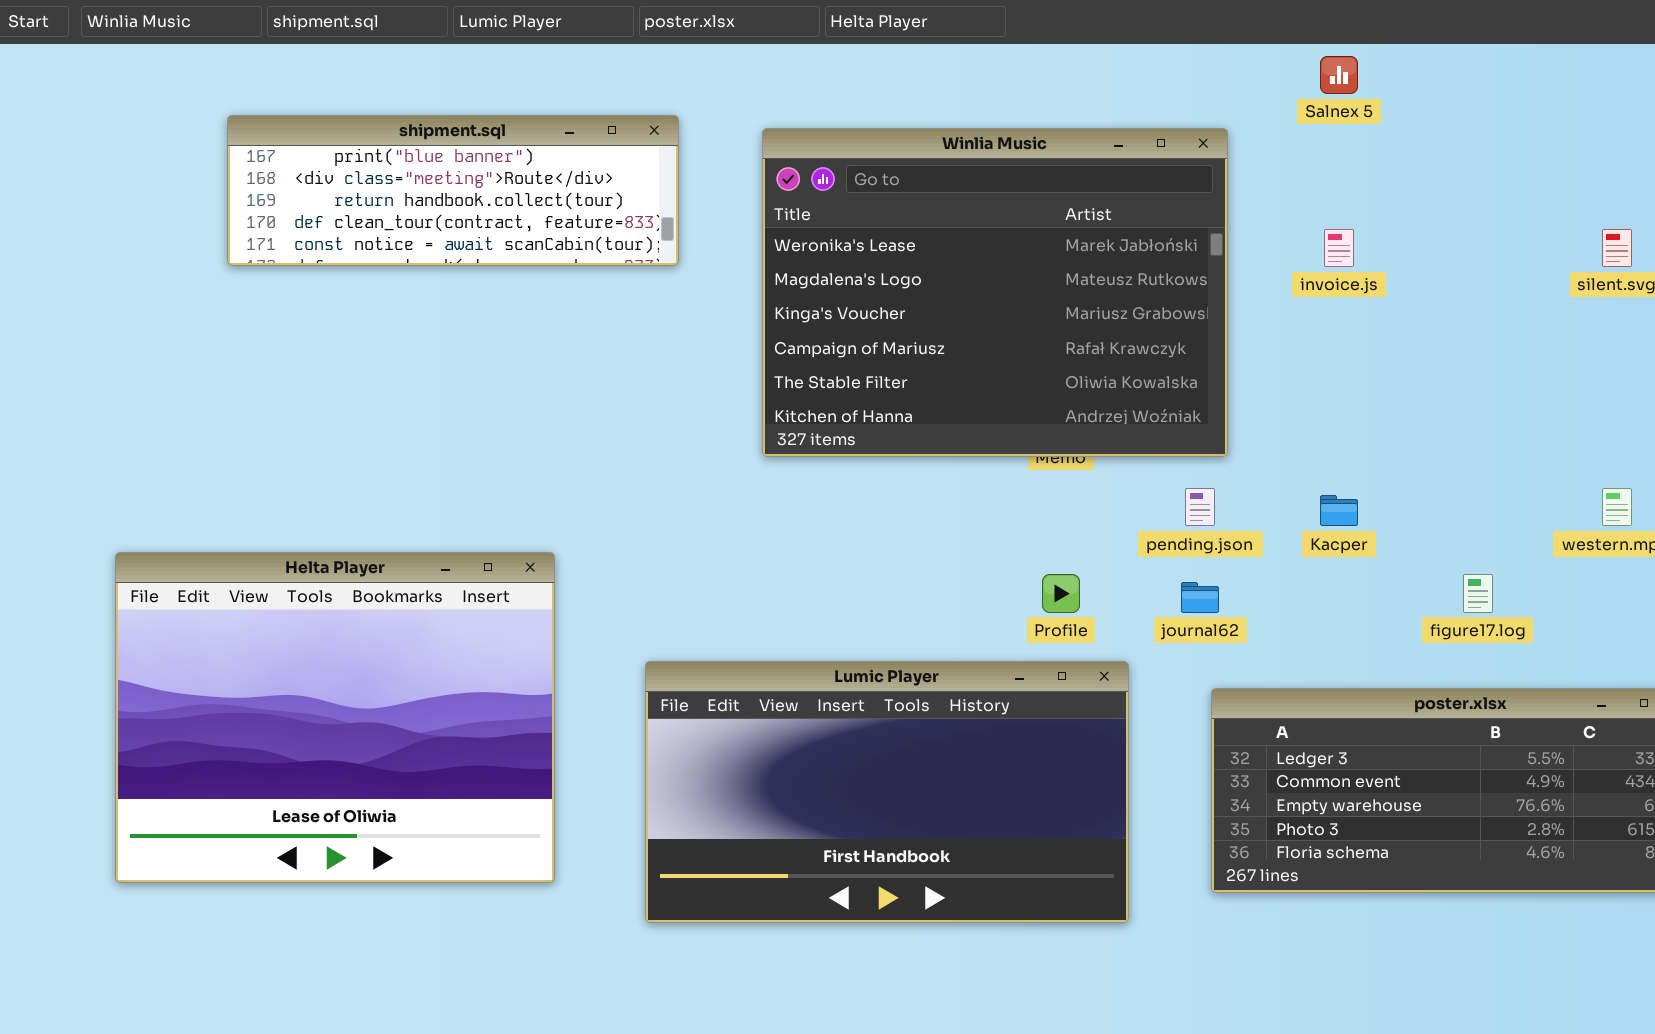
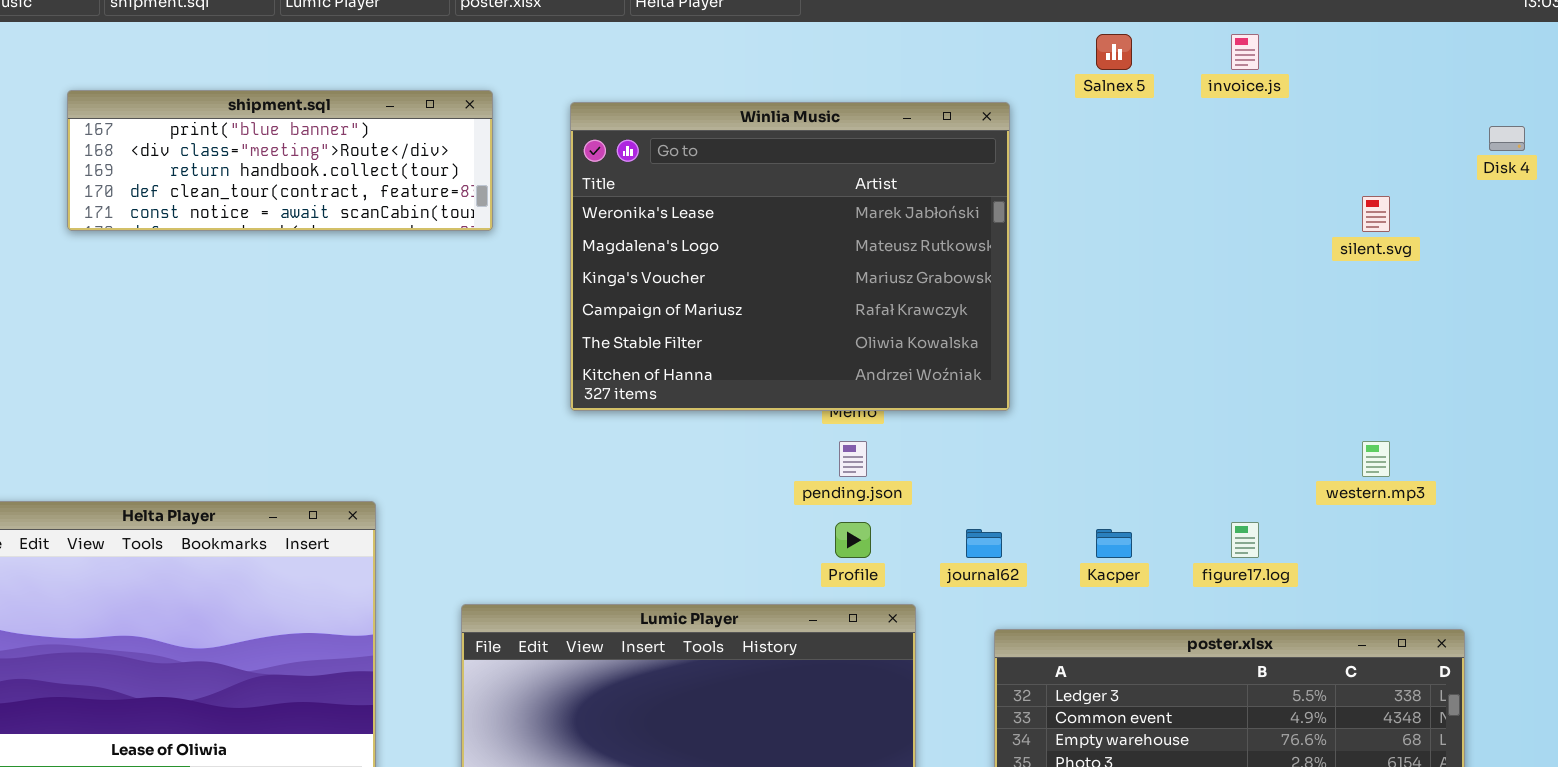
invoice.js: [1324,229,1354,267] -> [1231,34,1259,70], moved
pending.json: [1185,488,1215,526] -> [839,441,867,477], moved
Kacper: [1320,495,1358,526] -> [1096,529,1132,558], moved

